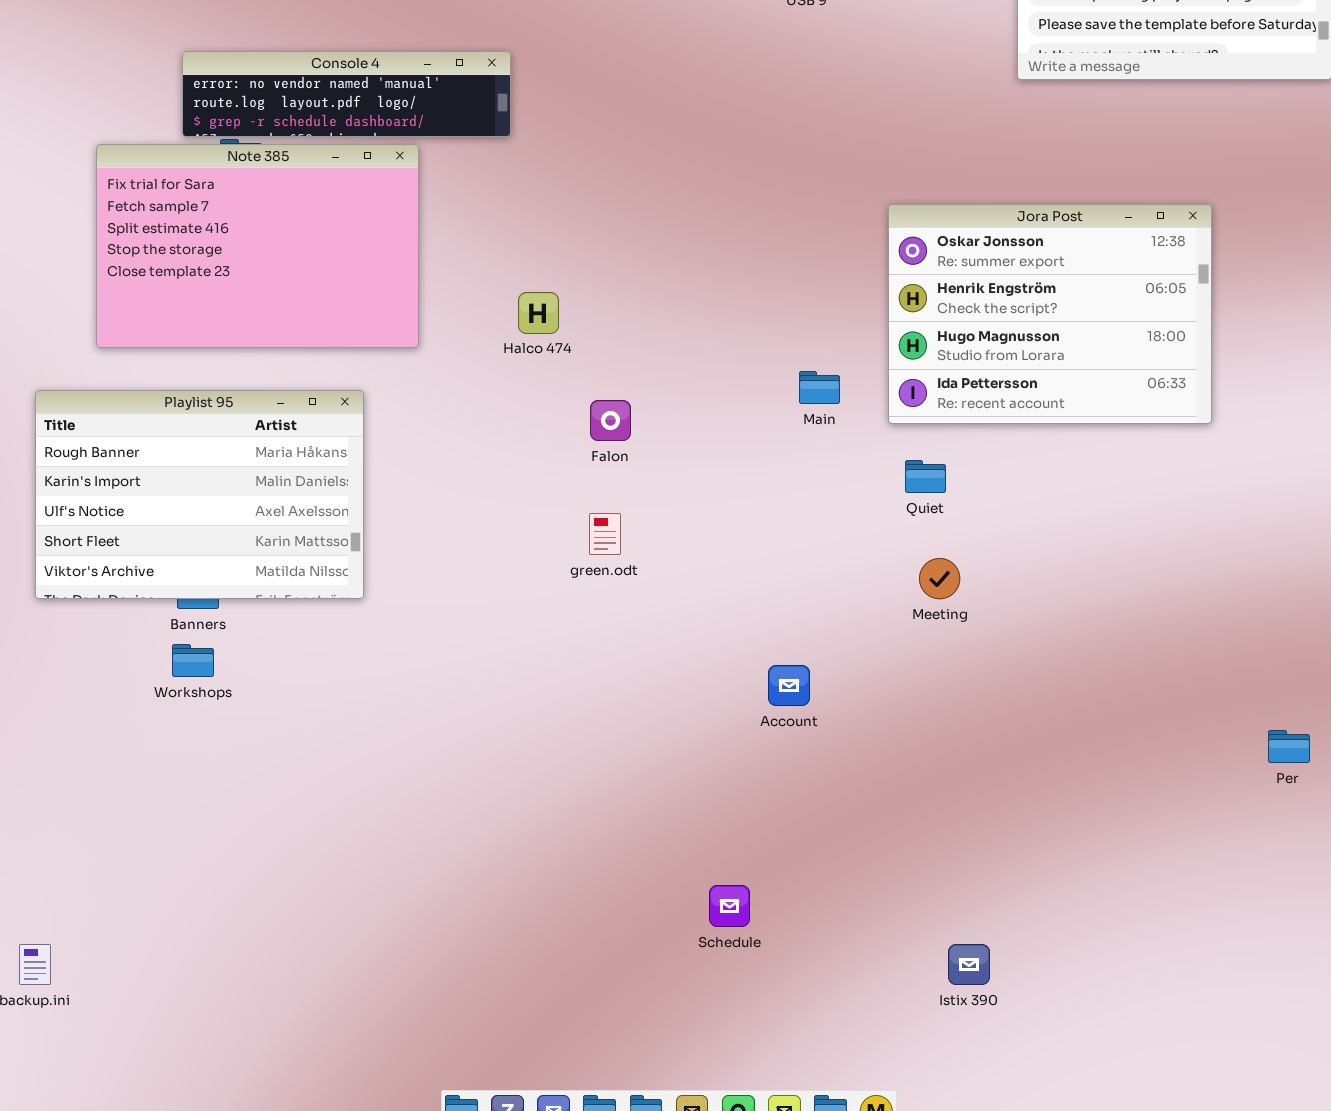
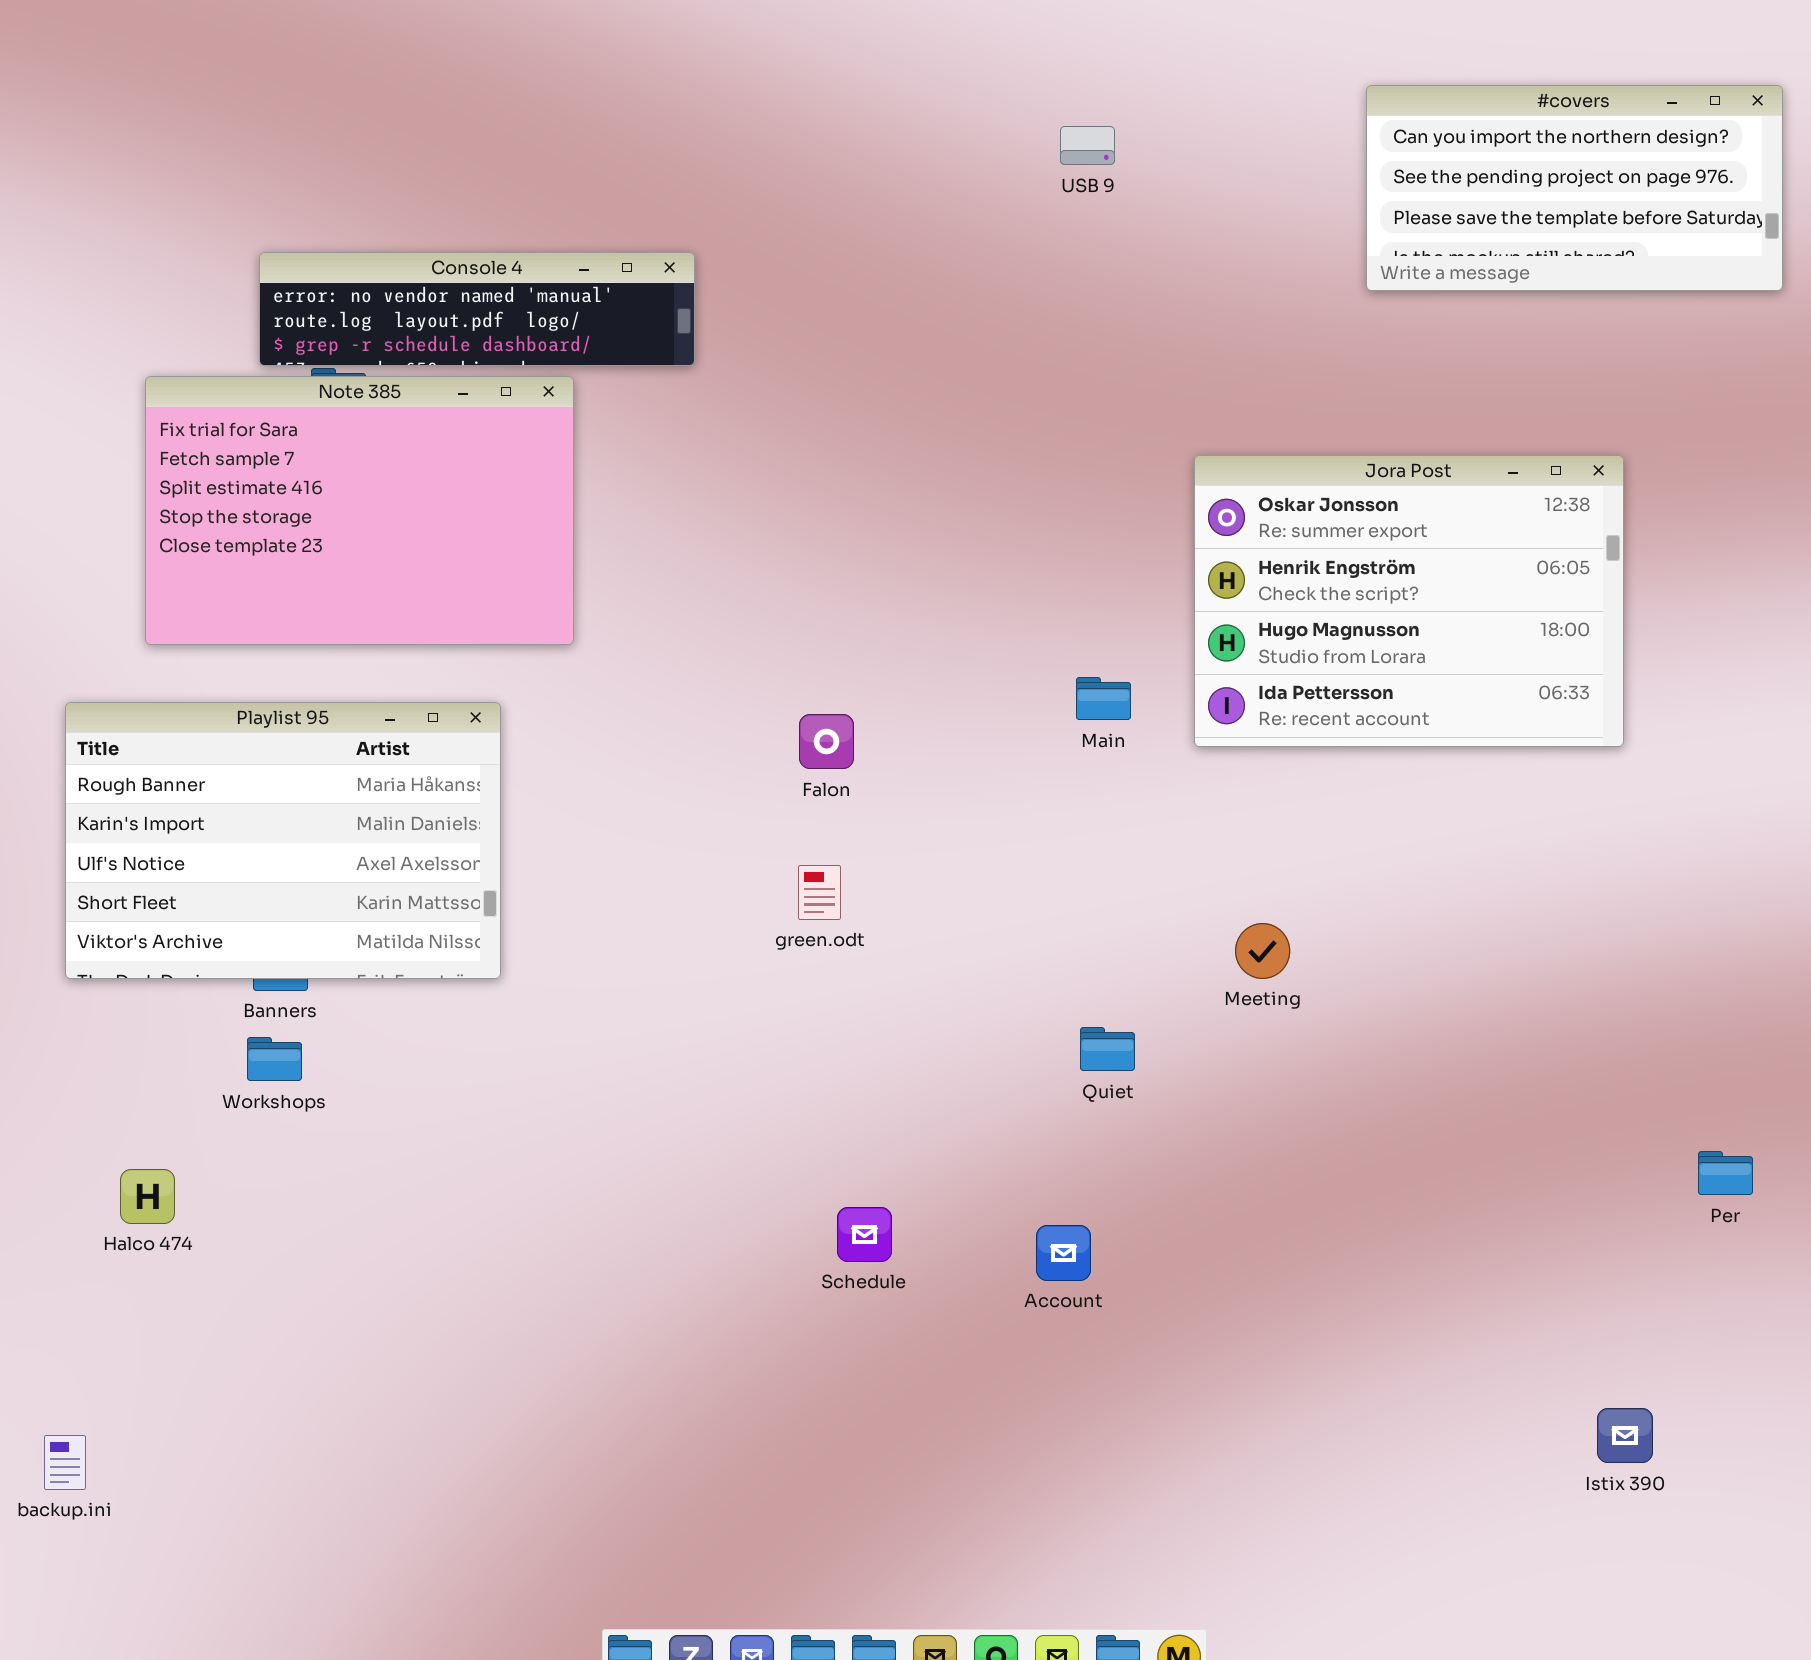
Halco 474: [518,292,559,334] -> [120,1169,175,1224], moved
Quiet: [905,460,946,493] -> [1080,1027,1135,1071], moved
Account: [768,665,810,706] -> [1036,1225,1091,1281], moved
Schedule: [709,885,750,927] -> [837,1207,892,1262], moved
Istix 390: [948,944,990,985] -> [1597,1408,1653,1463], moved

